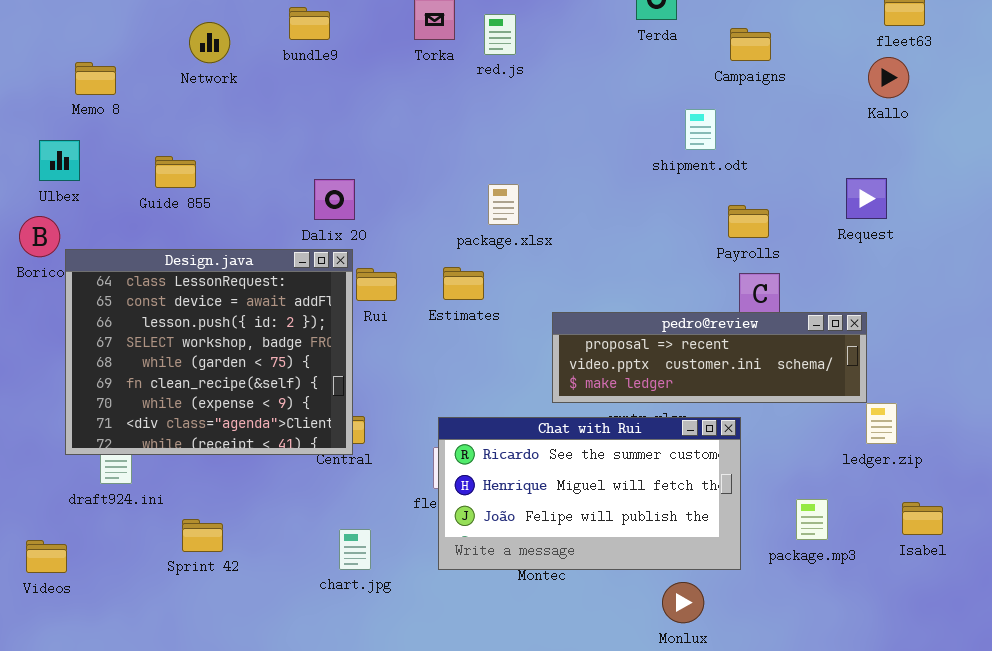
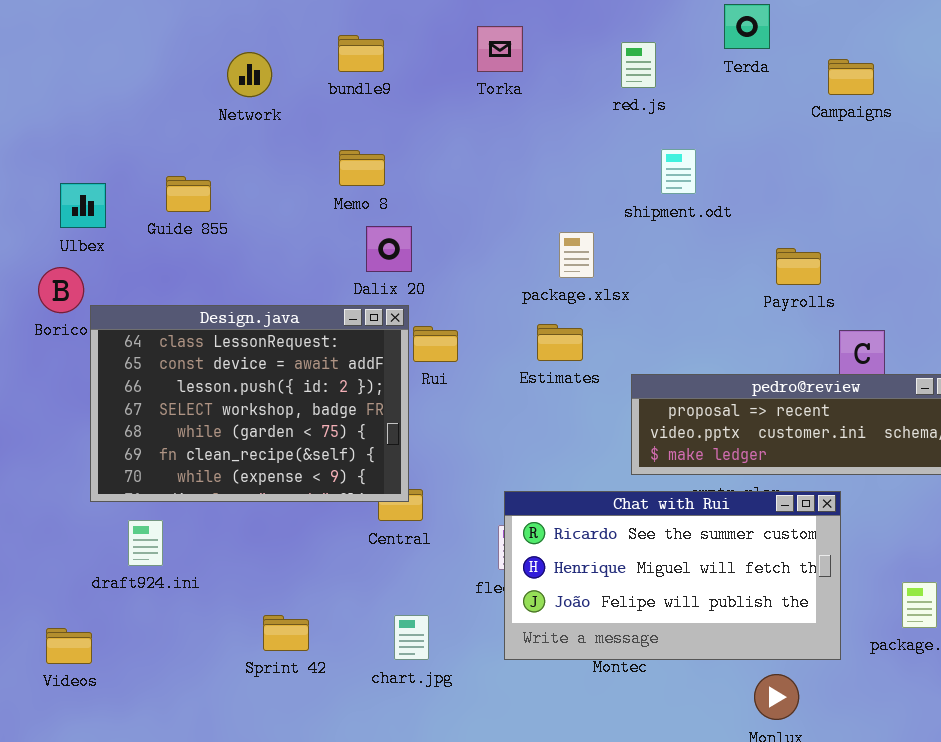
red.js: [484,14,516,55] -> [621,42,656,88], moved
Memo 8: [75,62,116,95] -> [339,150,385,186], moved
shipment.odt: [685,109,716,150] -> [661,149,696,194], moved
Guide 855: [155,156,196,188] -> [166,176,211,212], moved
Payrolls: [728,205,769,238] -> [776,248,821,285], moved
Design.java: [65,249,353,455] -> [90,305,409,502], resized
Estimates: [443,267,484,300] -> [537,324,583,361], moved
Sprint 42: [182,519,223,552] -> [263,615,309,651], moved

